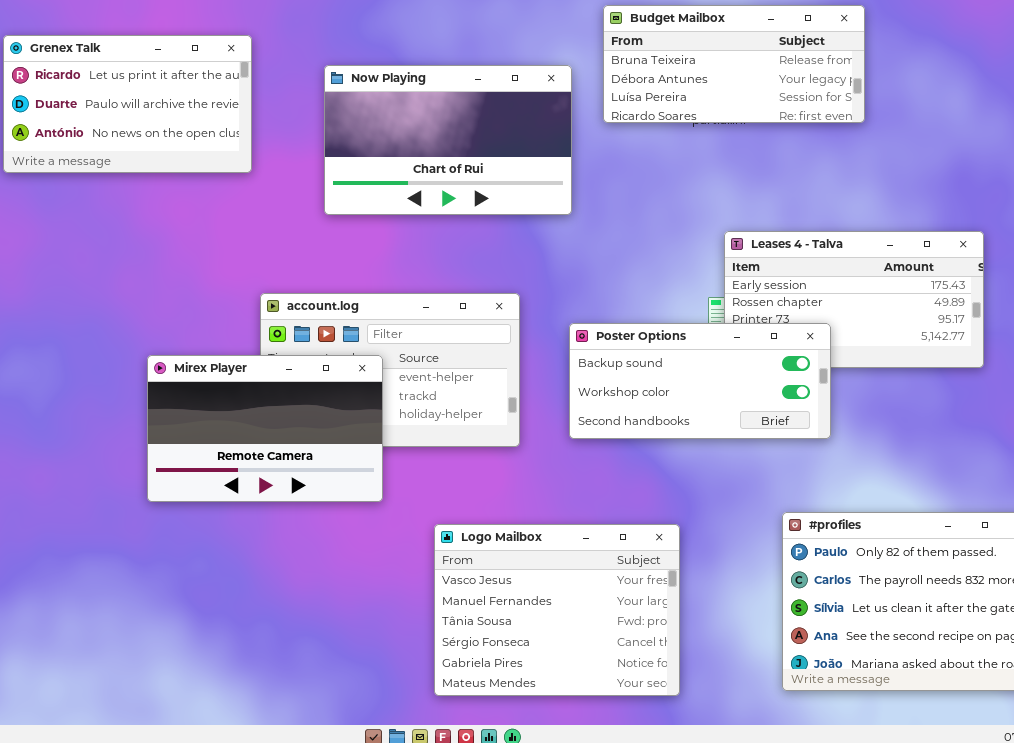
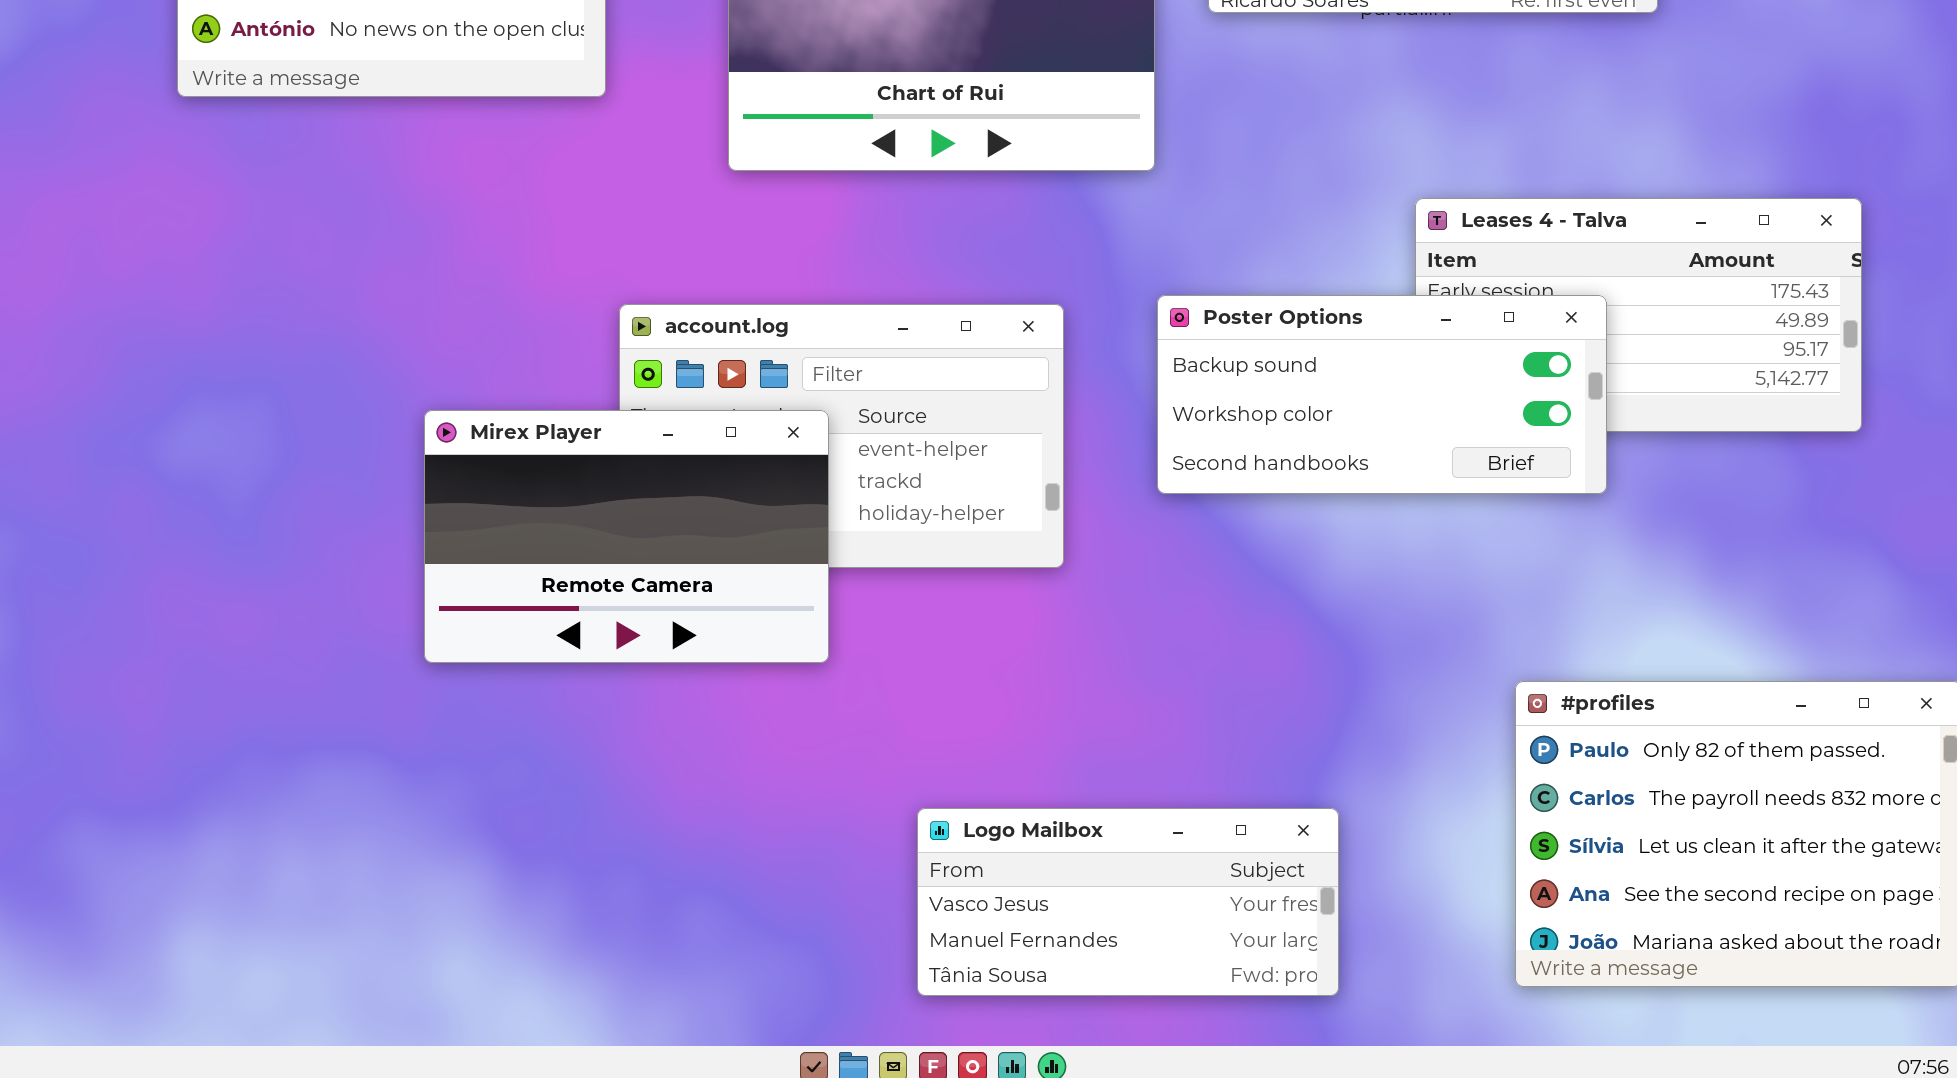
Poster Options: [569,323,831,439] -> [1157,295,1607,494], moved
Logo Mailbox: [434,524,680,696] -> [917,808,1339,996], resized

